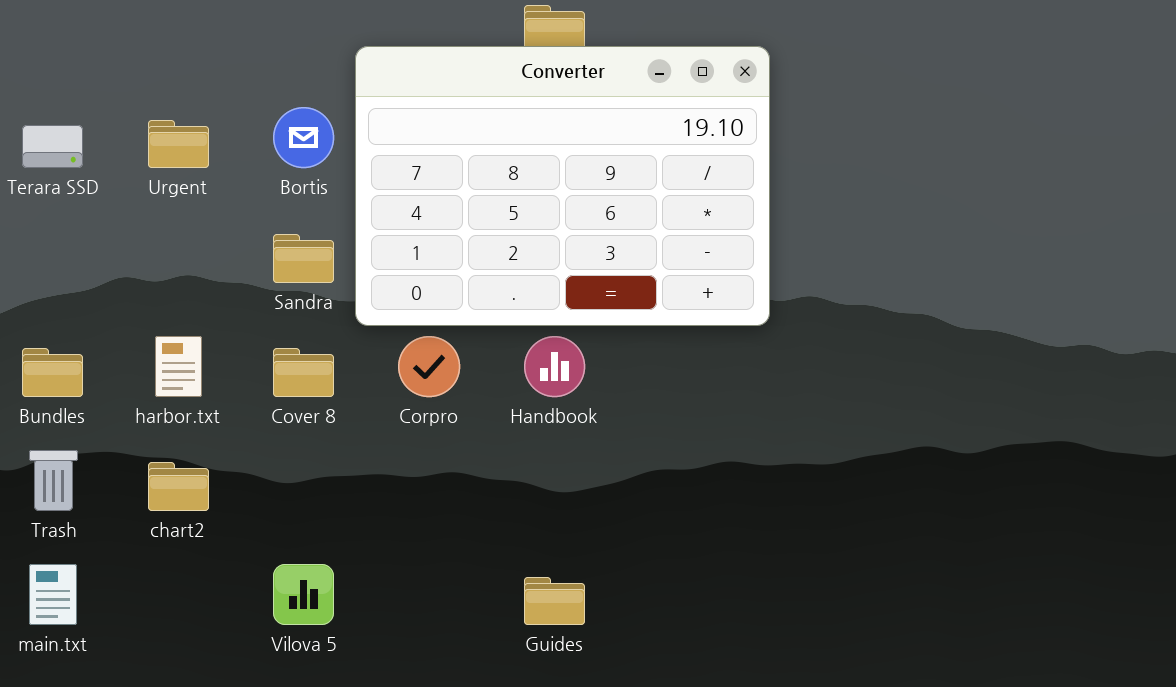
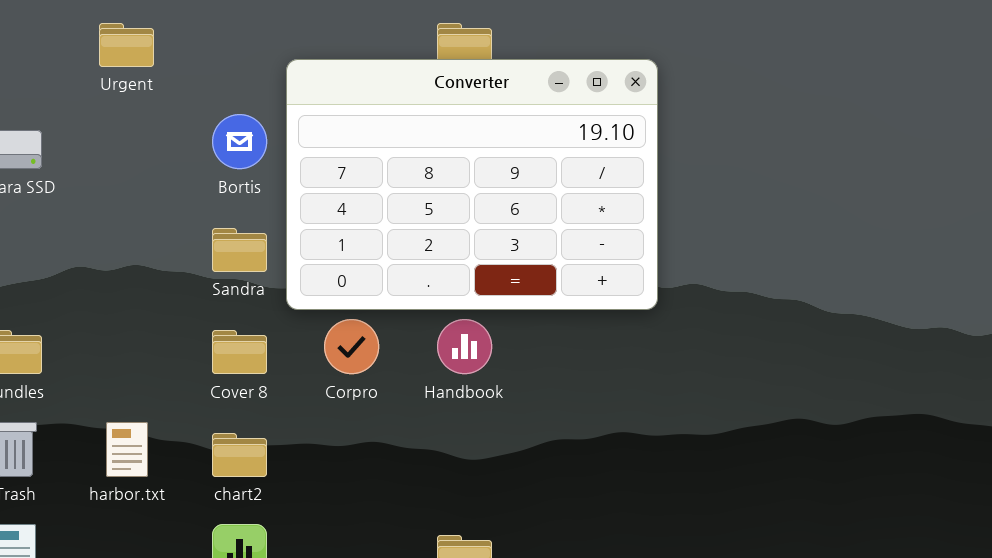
Urgent: [148,120,209,168] -> [99,23,154,67], moved
harbor.txt: [155,336,202,397] -> [106,422,148,477], moved
chart2: [148,462,209,511] -> [212,433,267,477], moved

